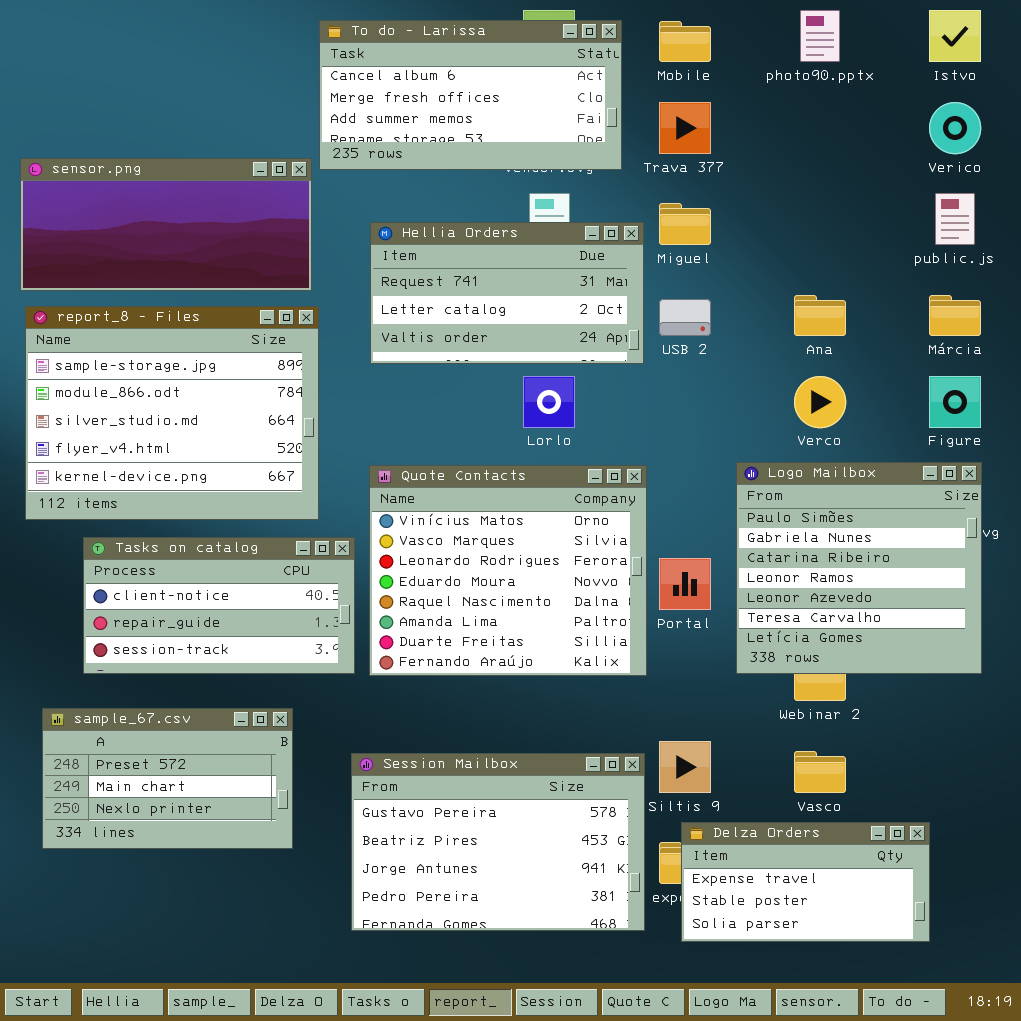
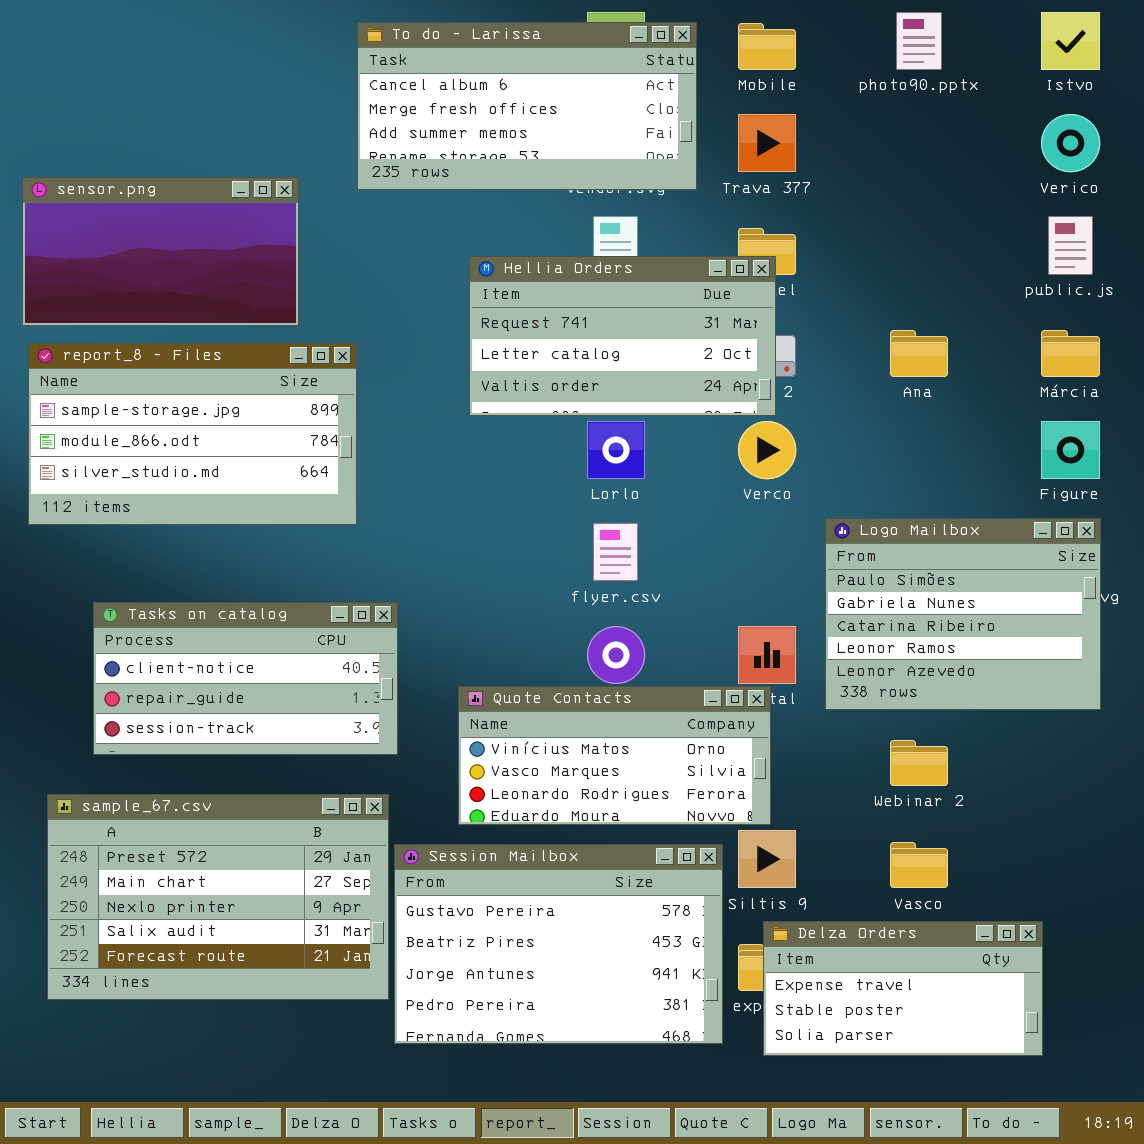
sensor.png: [20,158,312,291] -> [22,177,299,326], resized
Hellia Orders: [370,222,644,364] -> [469,256,776,416], moved
report_8 - Files: [25,306,319,520] -> [28,343,357,525], resized
Verco: [794,376,846,428] -> [738,421,796,479], moved
Logo Mailbox: [736,462,982,674] -> [825,518,1101,710], resized
Quote Contacts: [369,465,647,676] -> [458,686,771,825], moved, resized
sample_67.csv: [42,708,293,849] -> [47,794,389,1000], resized

